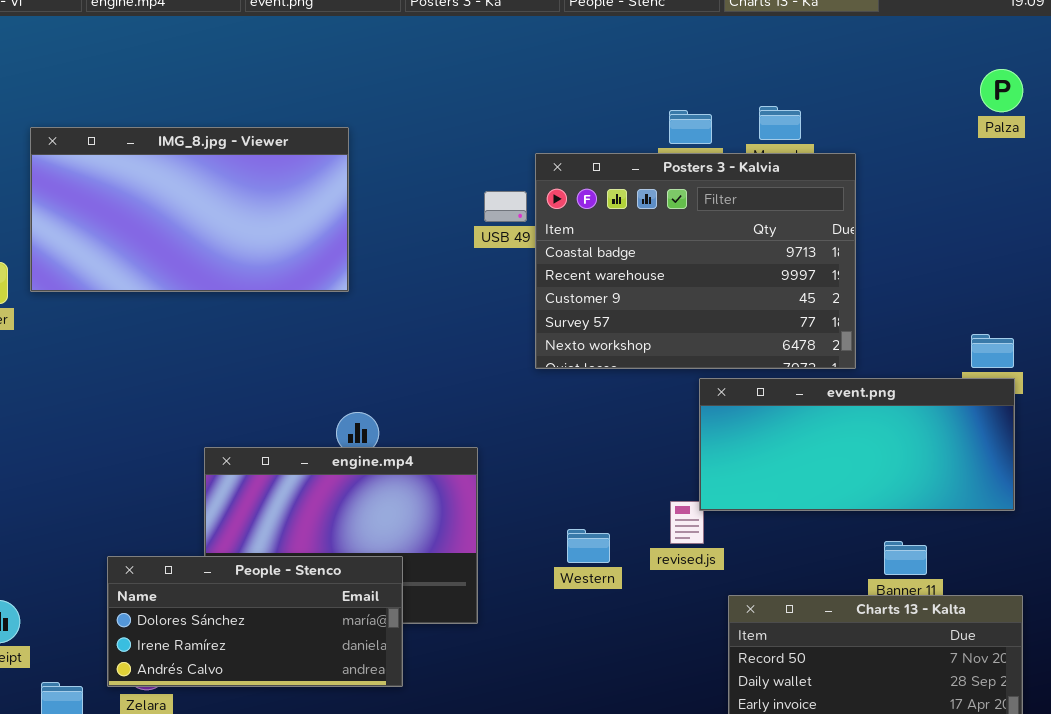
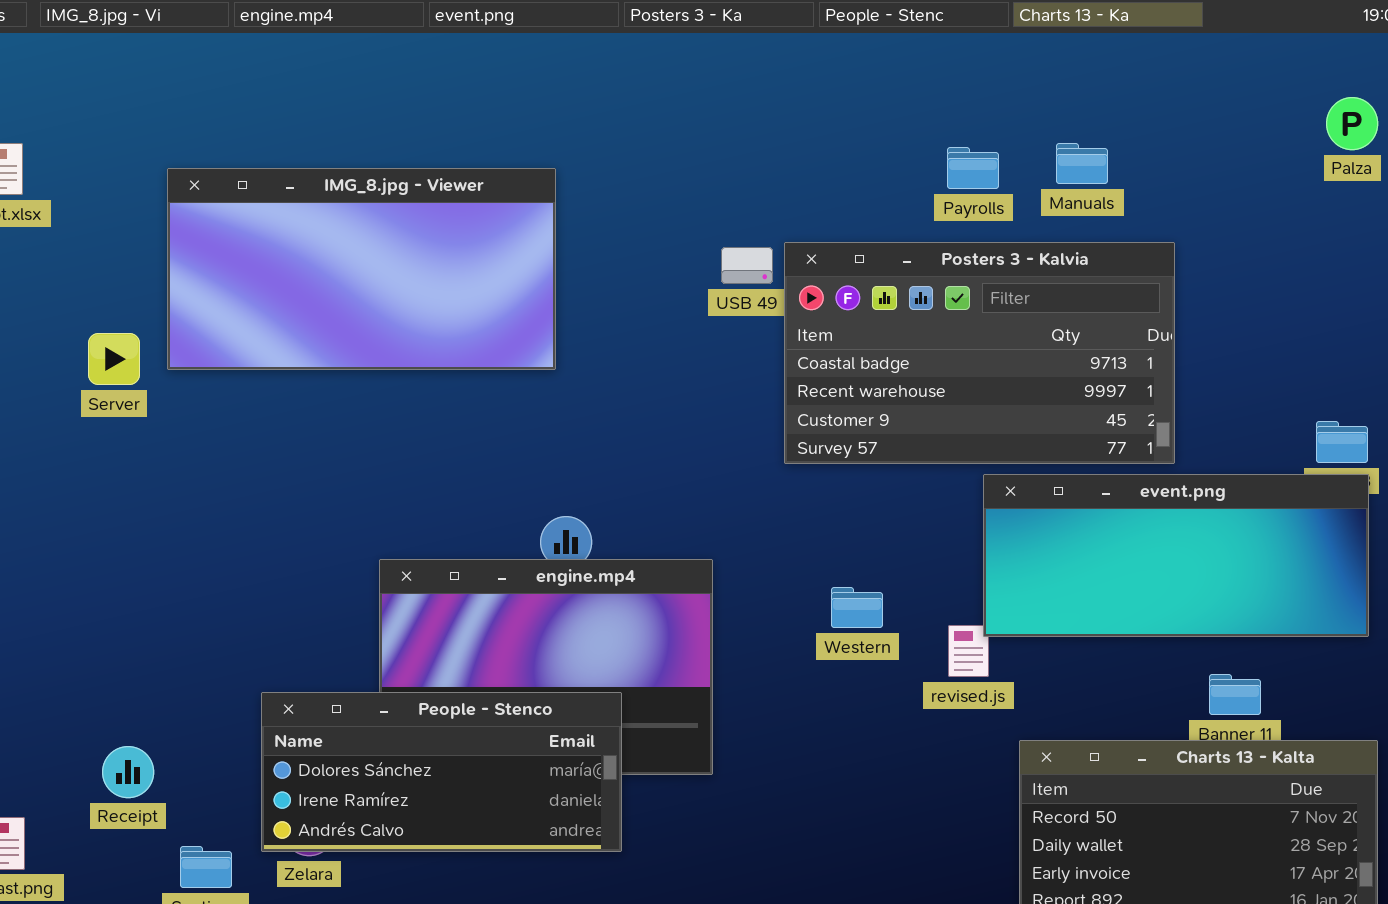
Posters 3 - Kalvia: [535,153,856,369] -> [784,242,1175,464], resized
Western: [567,529,610,563] -> [831,587,883,628], moved

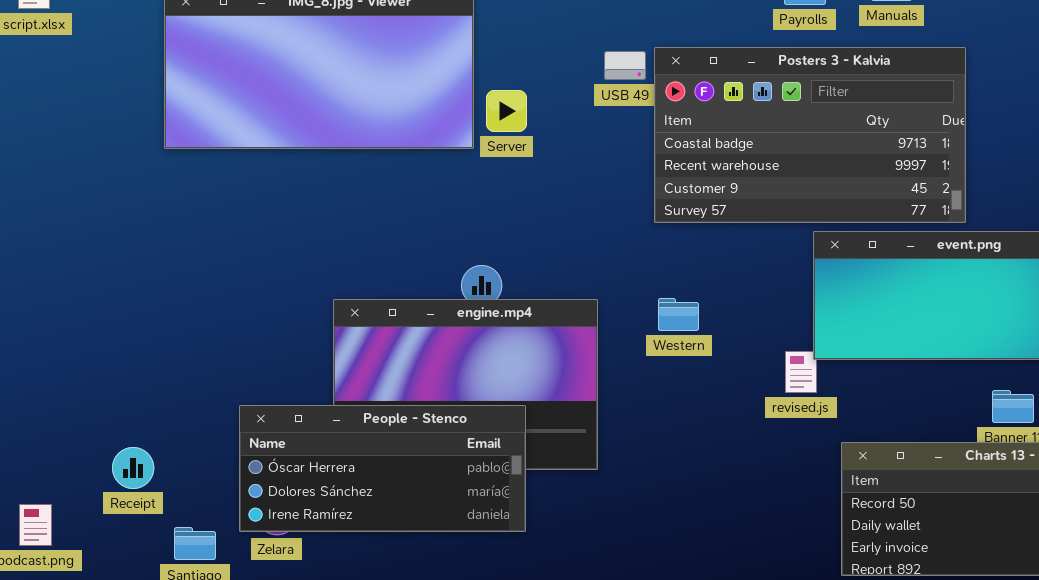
Server: [88,333,140,385] -> [486,90,527,132], moved
Western: [831,587,883,628] -> [658,298,699,331], moved
People - Stenco: [261,692,622,852] -> [239,405,526,532], scrolled up 1 row

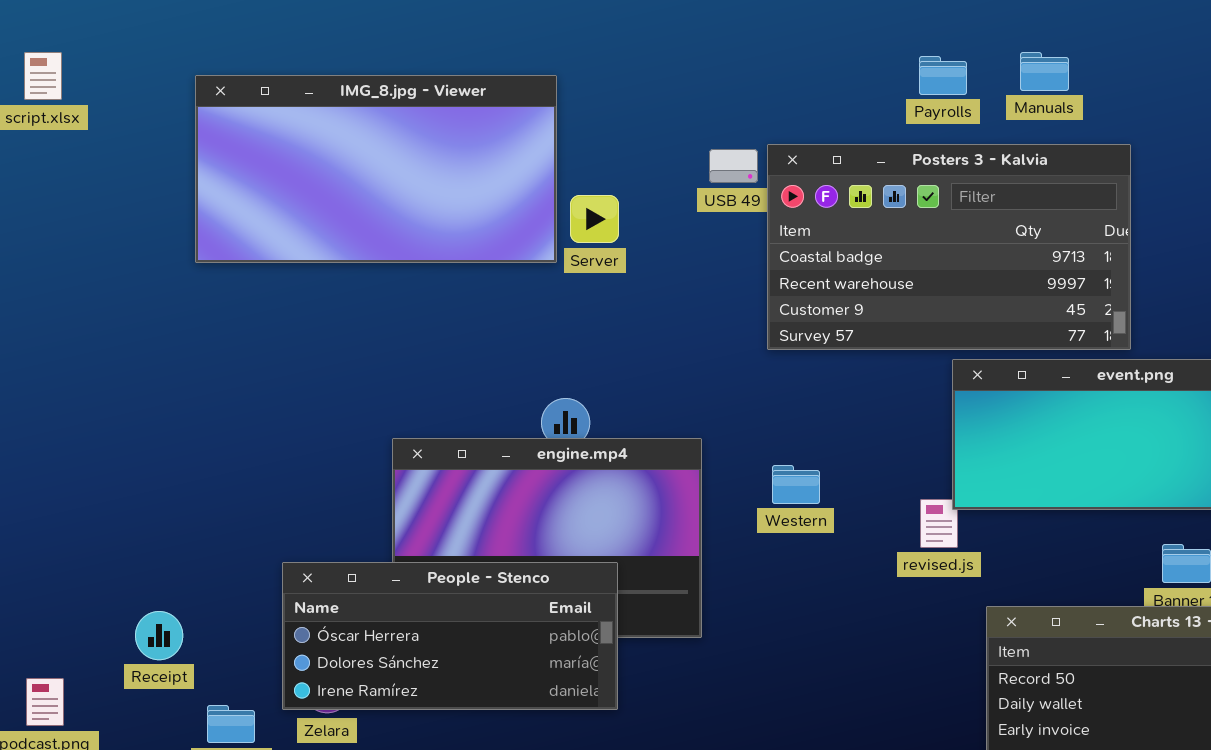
Western: [658,298,699,331] -> [772,465,820,504], moved

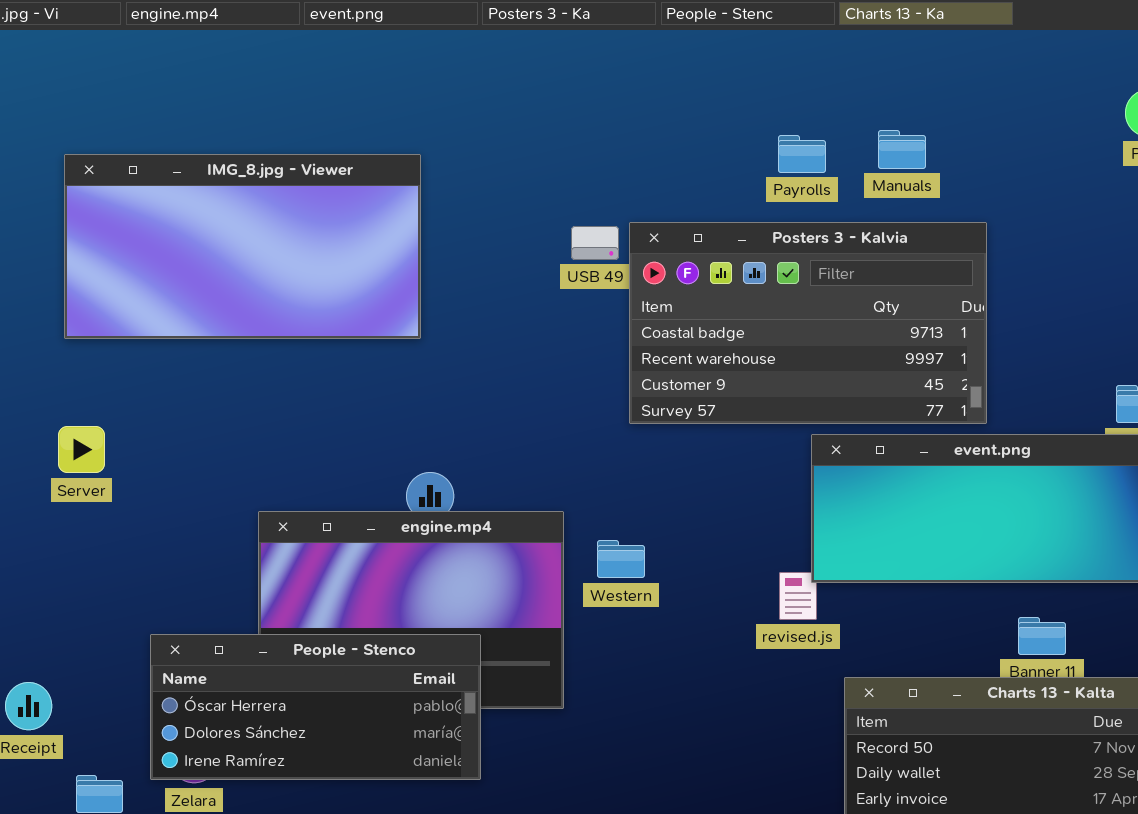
Server: [570,195,619,243] -> [58,426,105,473], moved
Western: [772,465,820,504] -> [597,540,645,578], moved

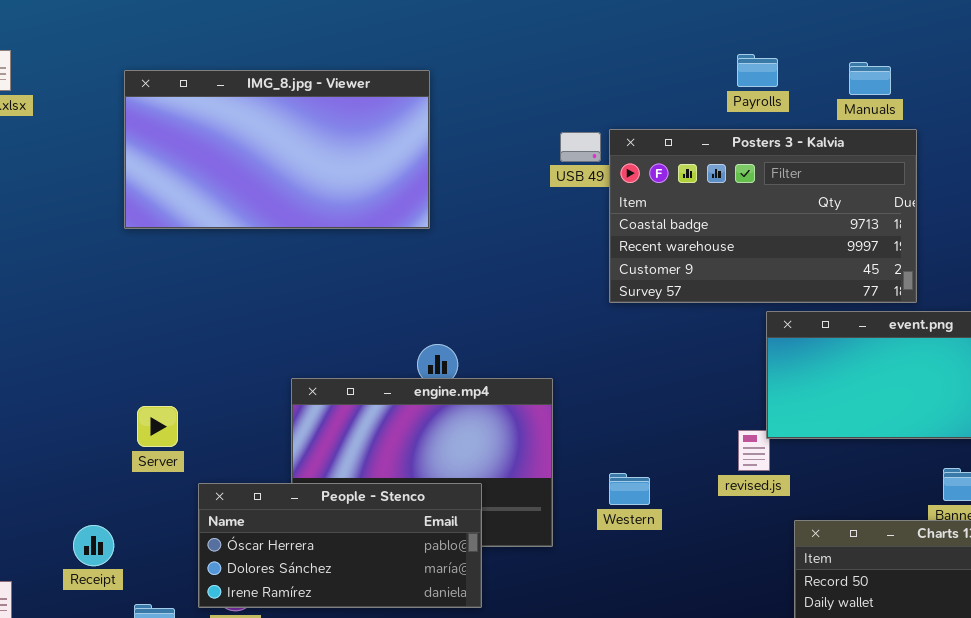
Manuals: [878,130,926,169] -> [849,62,891,95], moved
Server: [58,426,105,473] -> [137,406,178,447], moved
Western: [597,540,645,578] -> [609,473,650,505], moved

